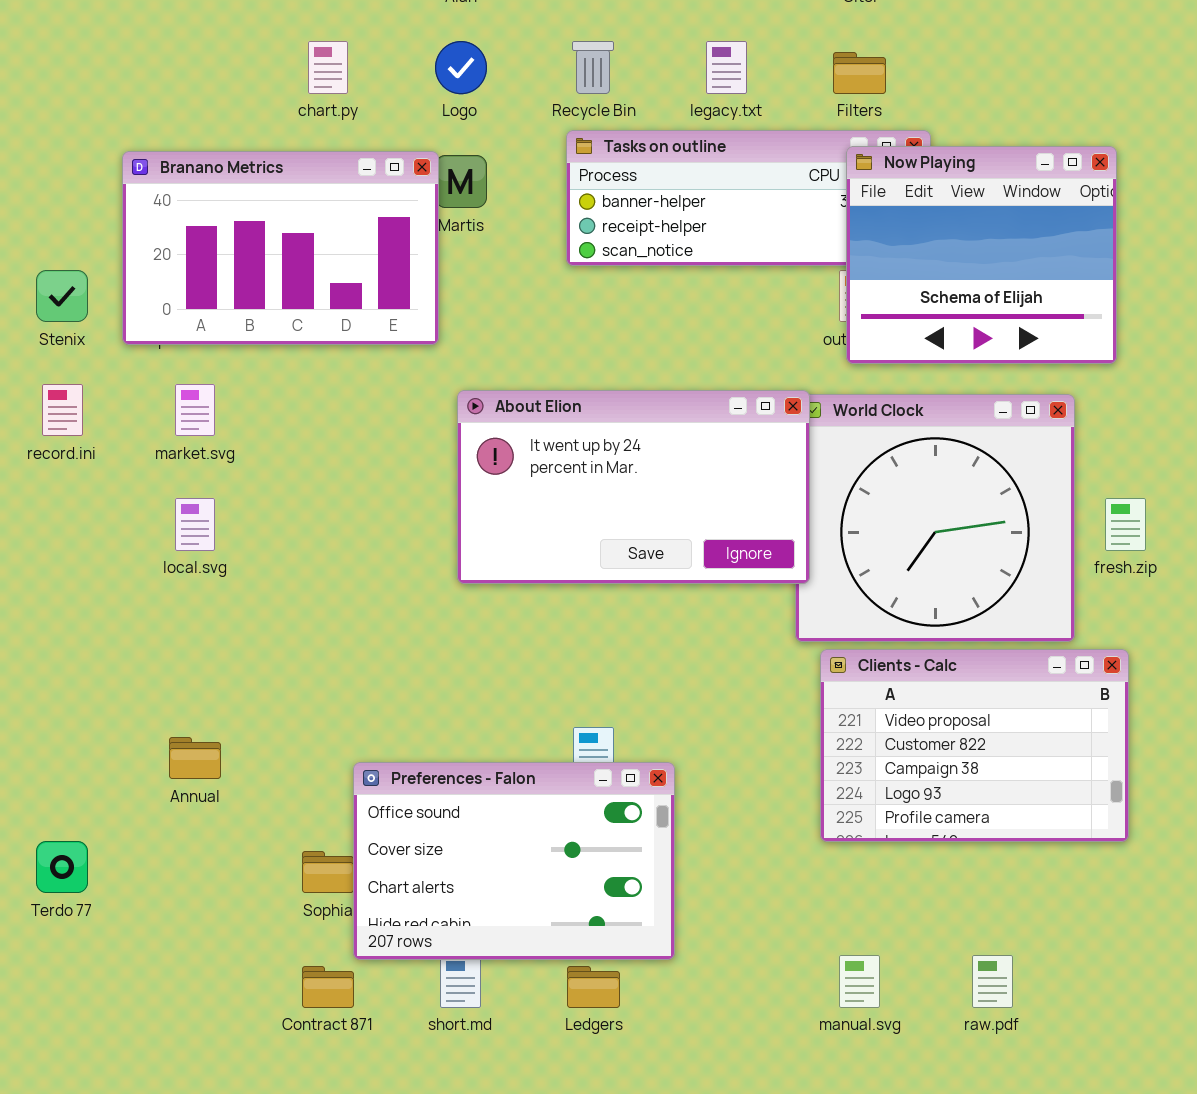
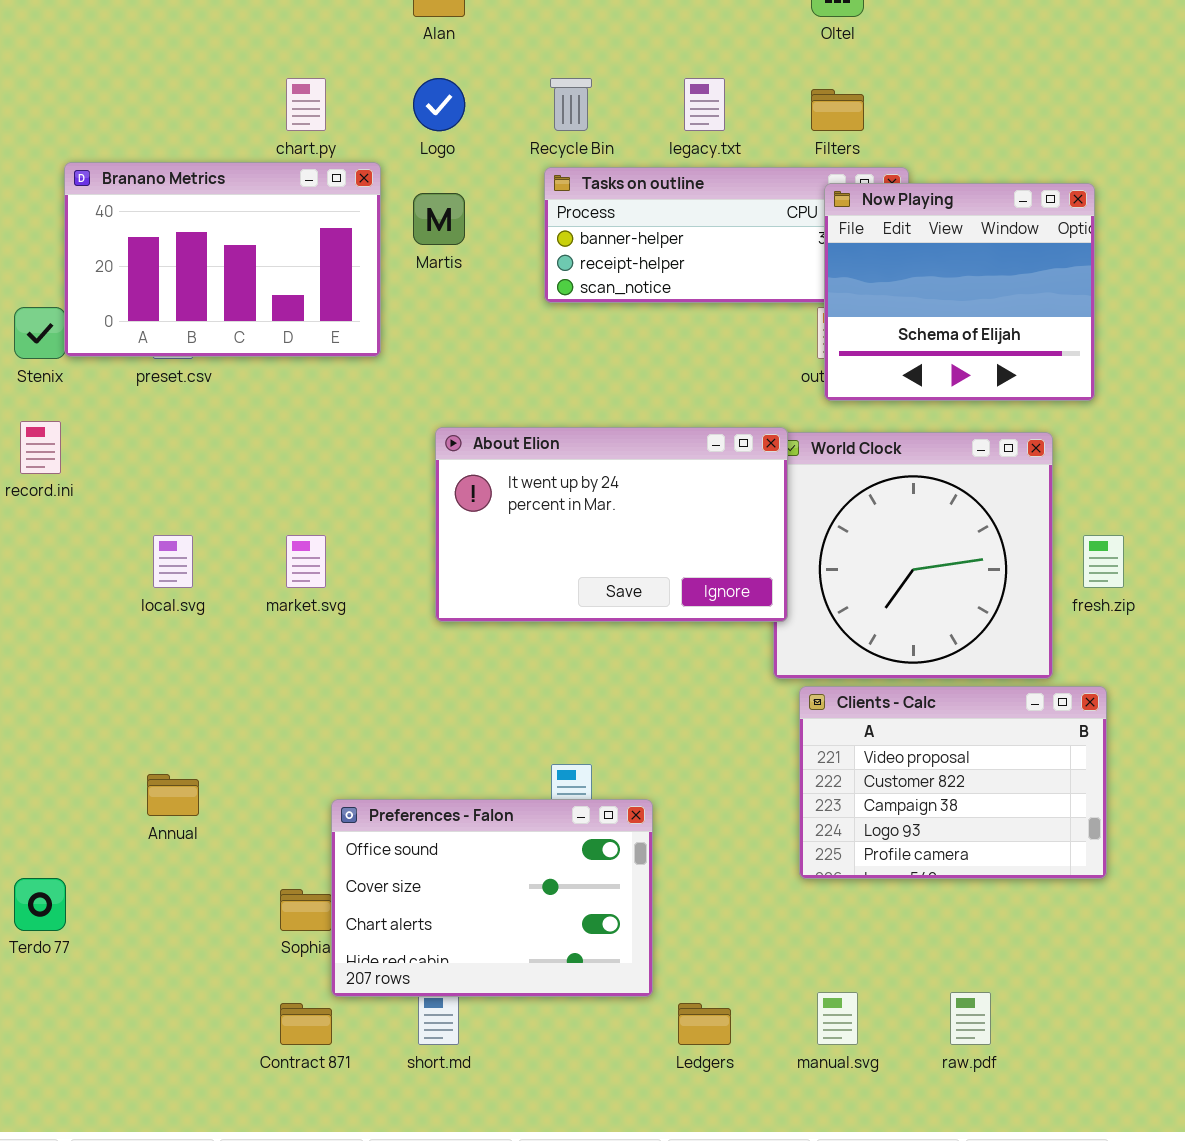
Branano Metrics: [122,151,439,345] -> [64,162,381,357], moved
market.svg: [175,384,215,436] -> [286,535,326,588], moved
Ledgers: [567,966,620,1008] -> [678,1003,731,1045], moved

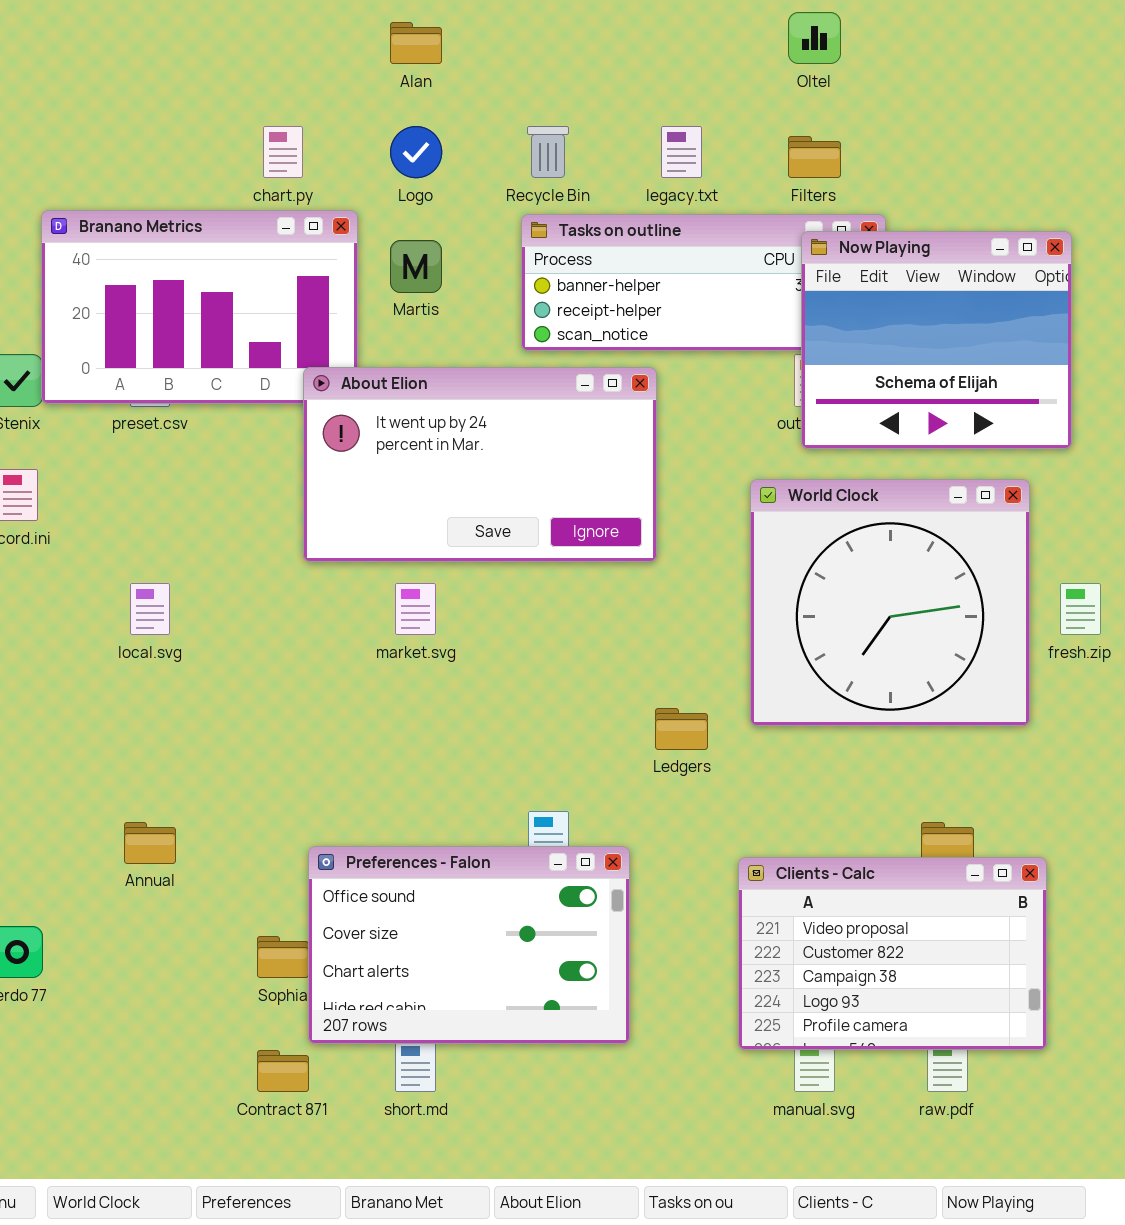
About Elion: [435,427,788,622] -> [303,367,657,562], moved
market.svg: [286,535,326,588] -> [395,583,436,635], moved
Clients - Calc: [799,686,1107,879] -> [738,857,1047,1050], moved
Ledgers: [678,1003,731,1045] -> [655,708,708,750], moved

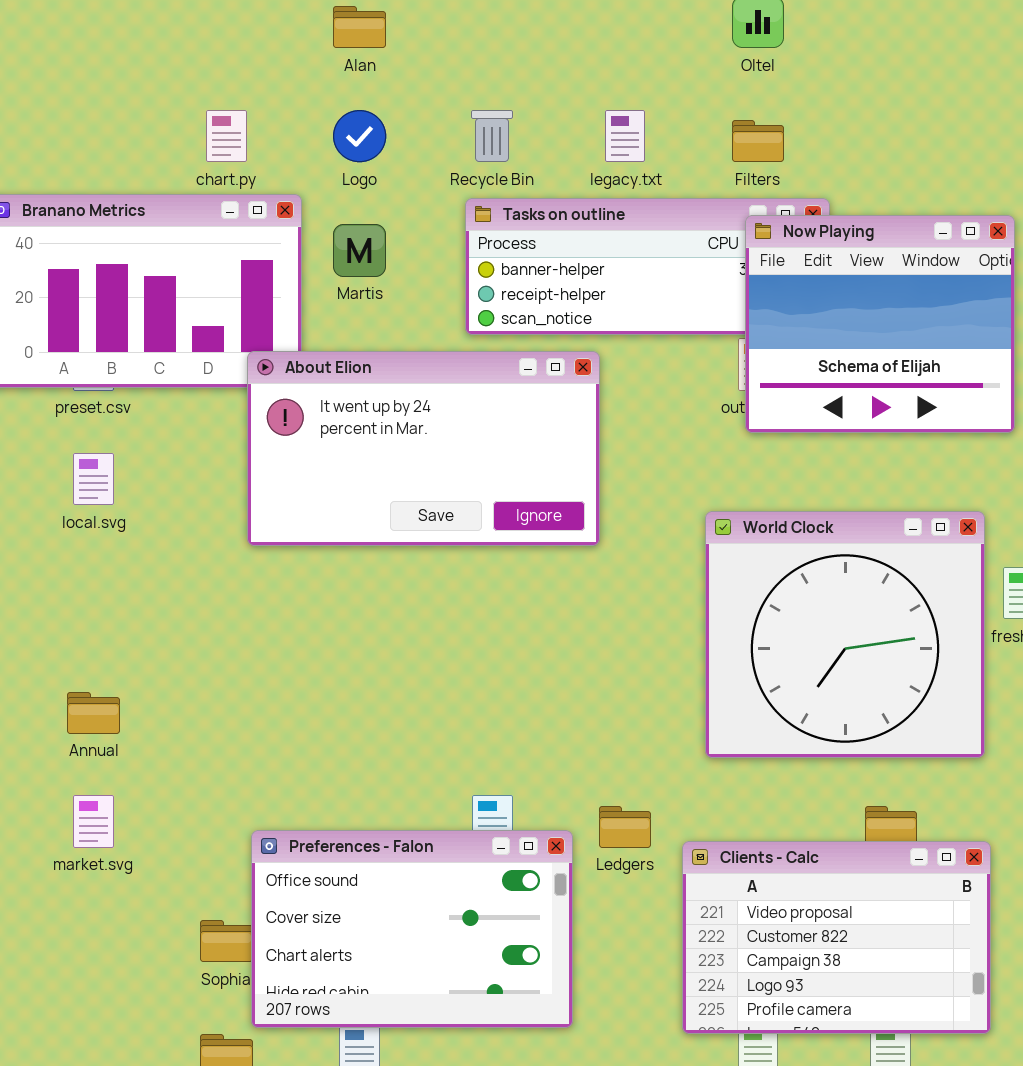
World Clock: [750,479,1030,726] -> [705,511,985,758], moved
local.svg: [130,583,170,635] -> [73,453,114,505], moved
market.svg: [395,583,436,635] -> [73,795,114,848], moved
Ledgers: [655,708,708,750] -> [599,806,651,848], moved
Annual: [124,822,176,864] -> [67,692,120,734], moved

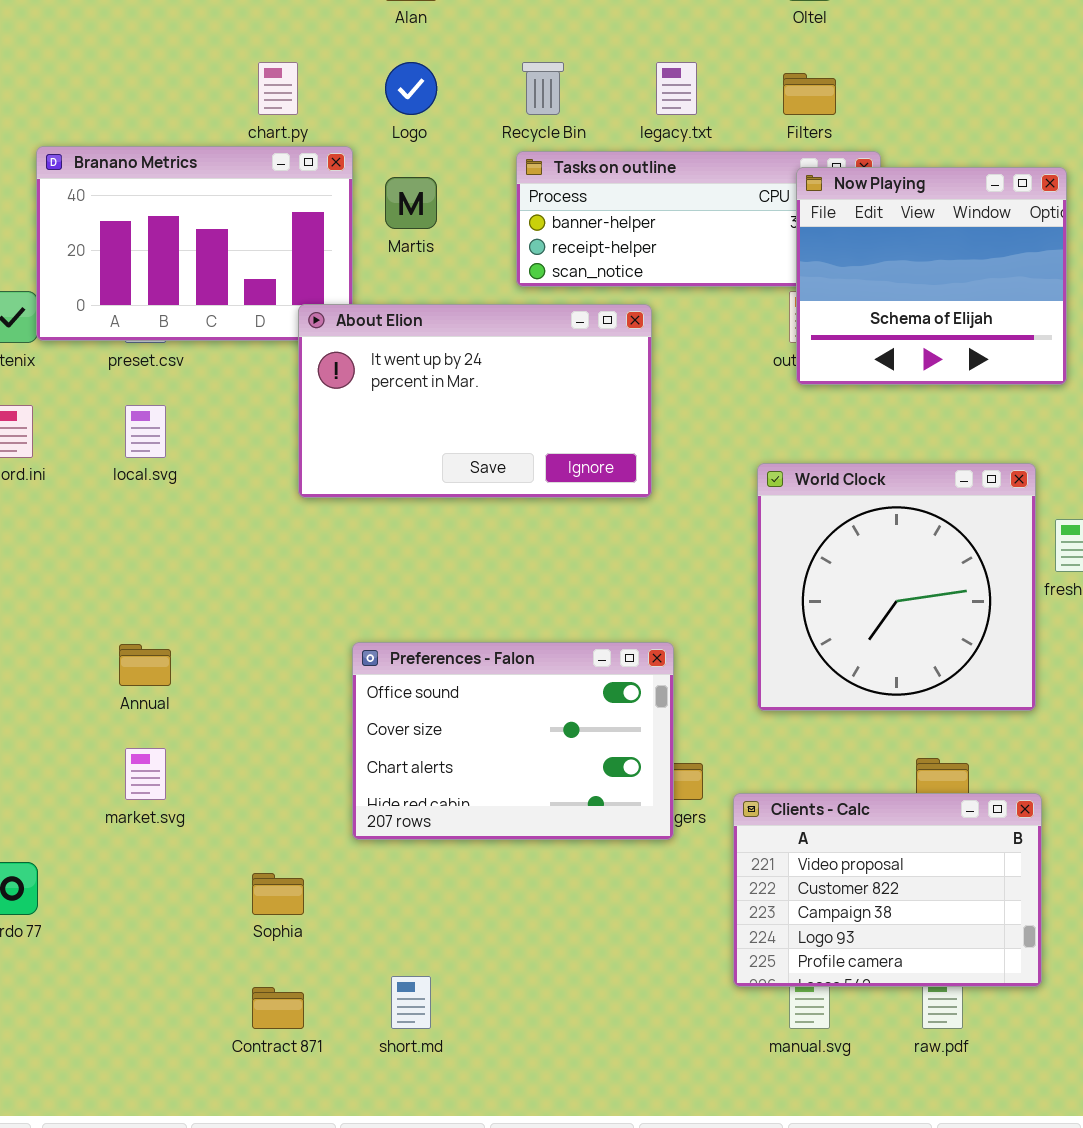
Preferences - Falon: [251,830,573,1028] -> [352,642,674,840], moved

